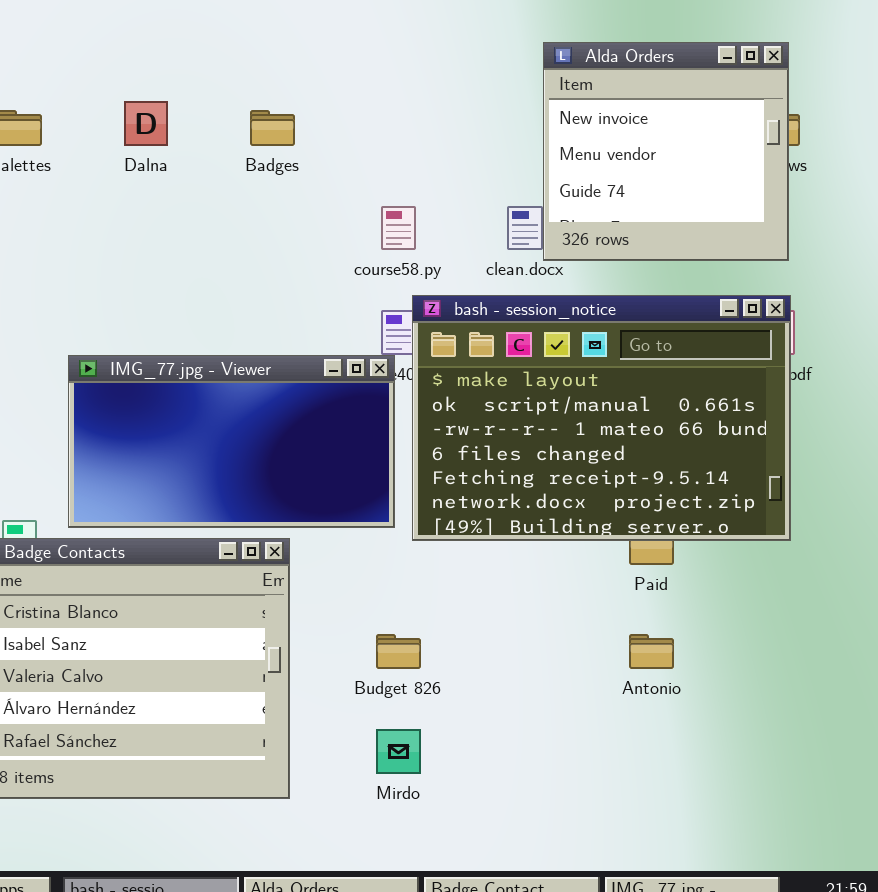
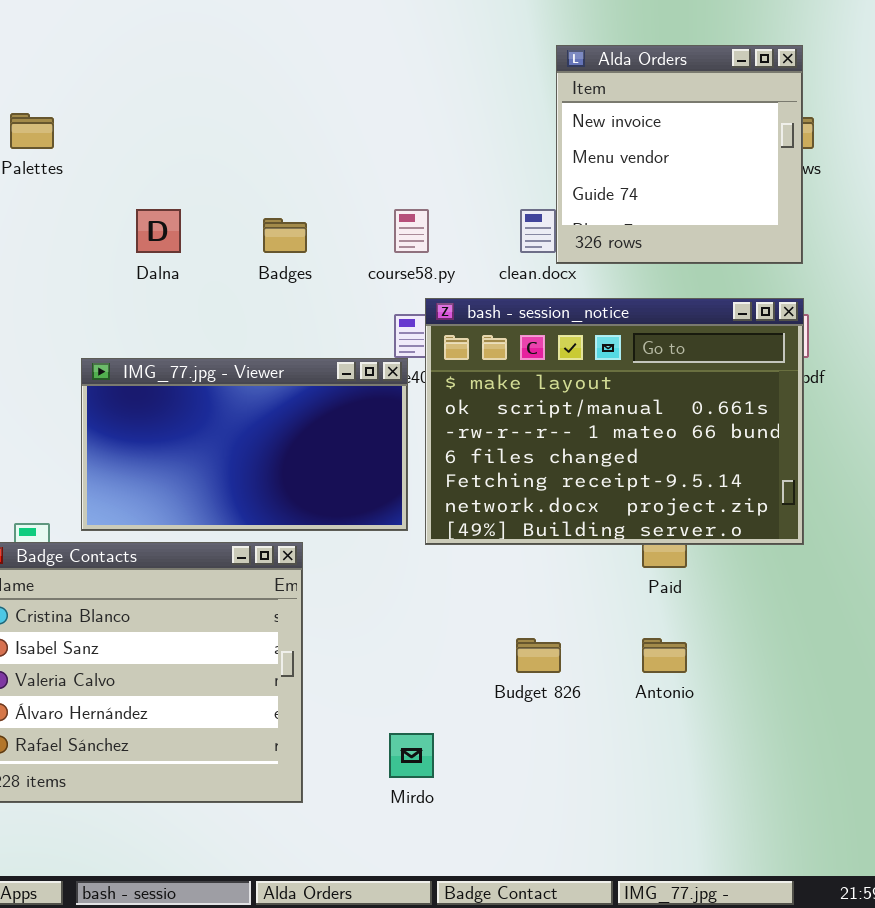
Dalna: [124,101,168,146] -> [136,209,181,253], moved
Badges: [250,110,295,146] -> [263,218,307,253], moved
Budget 826: [376,634,421,669] -> [516,638,561,673], moved

